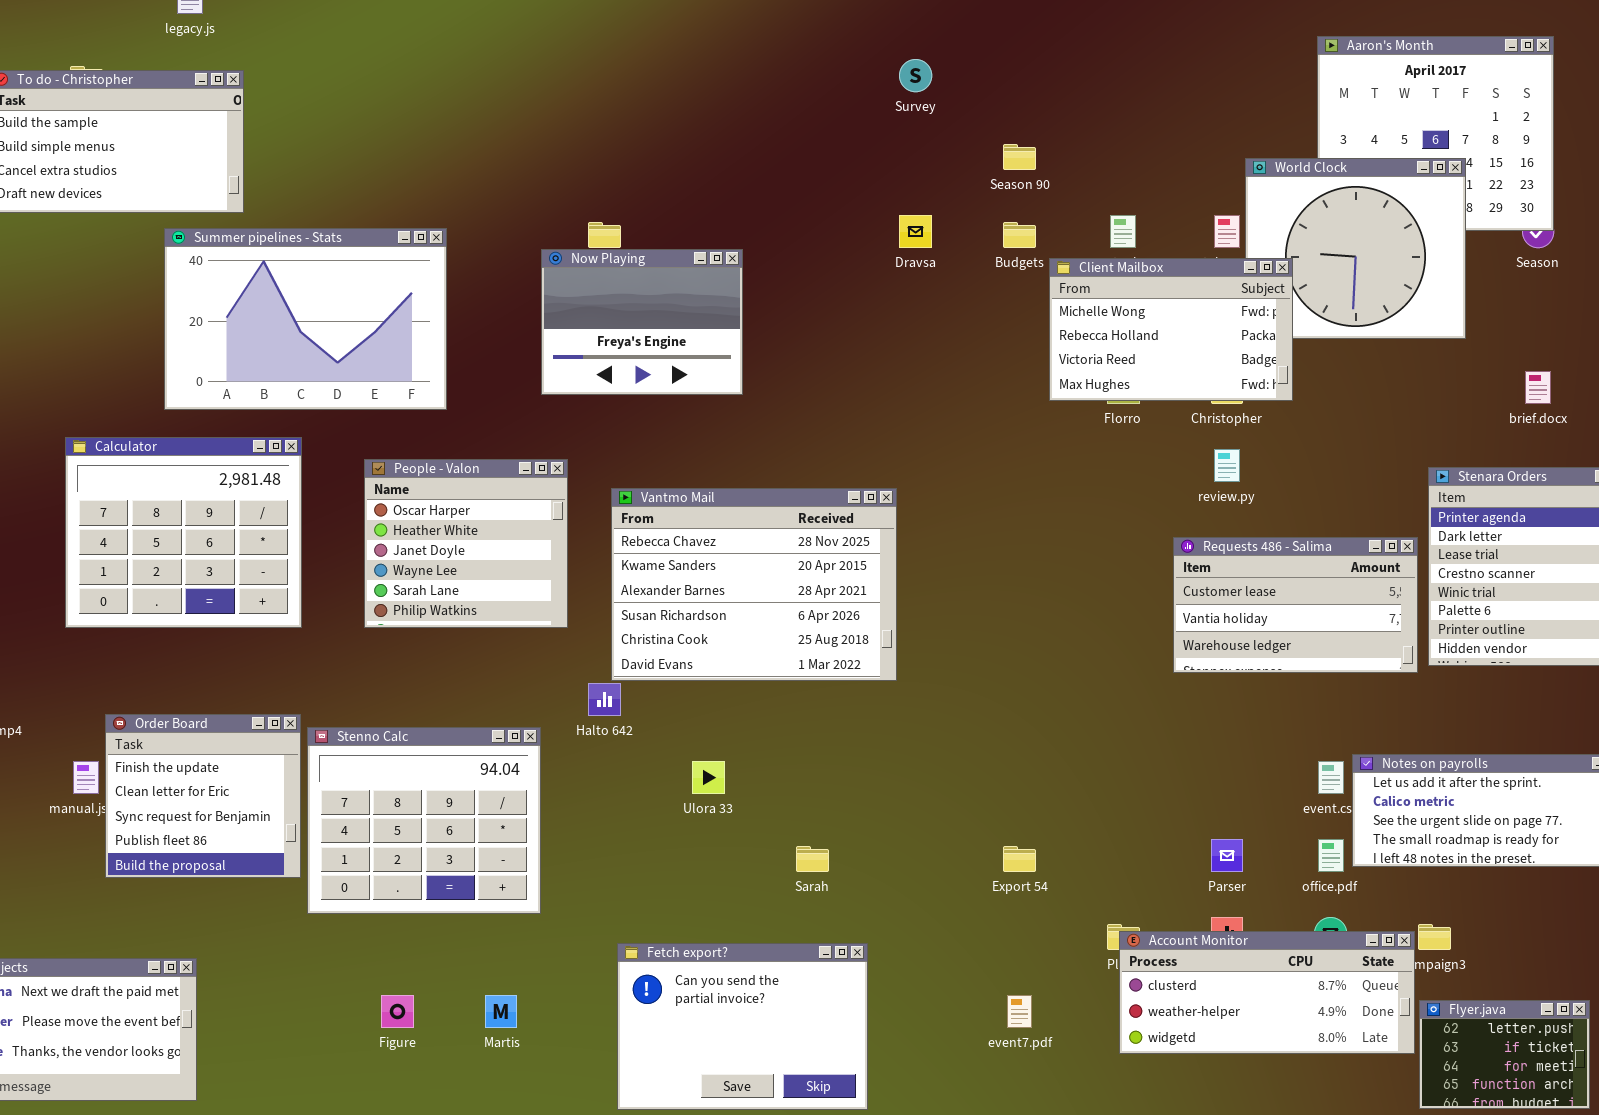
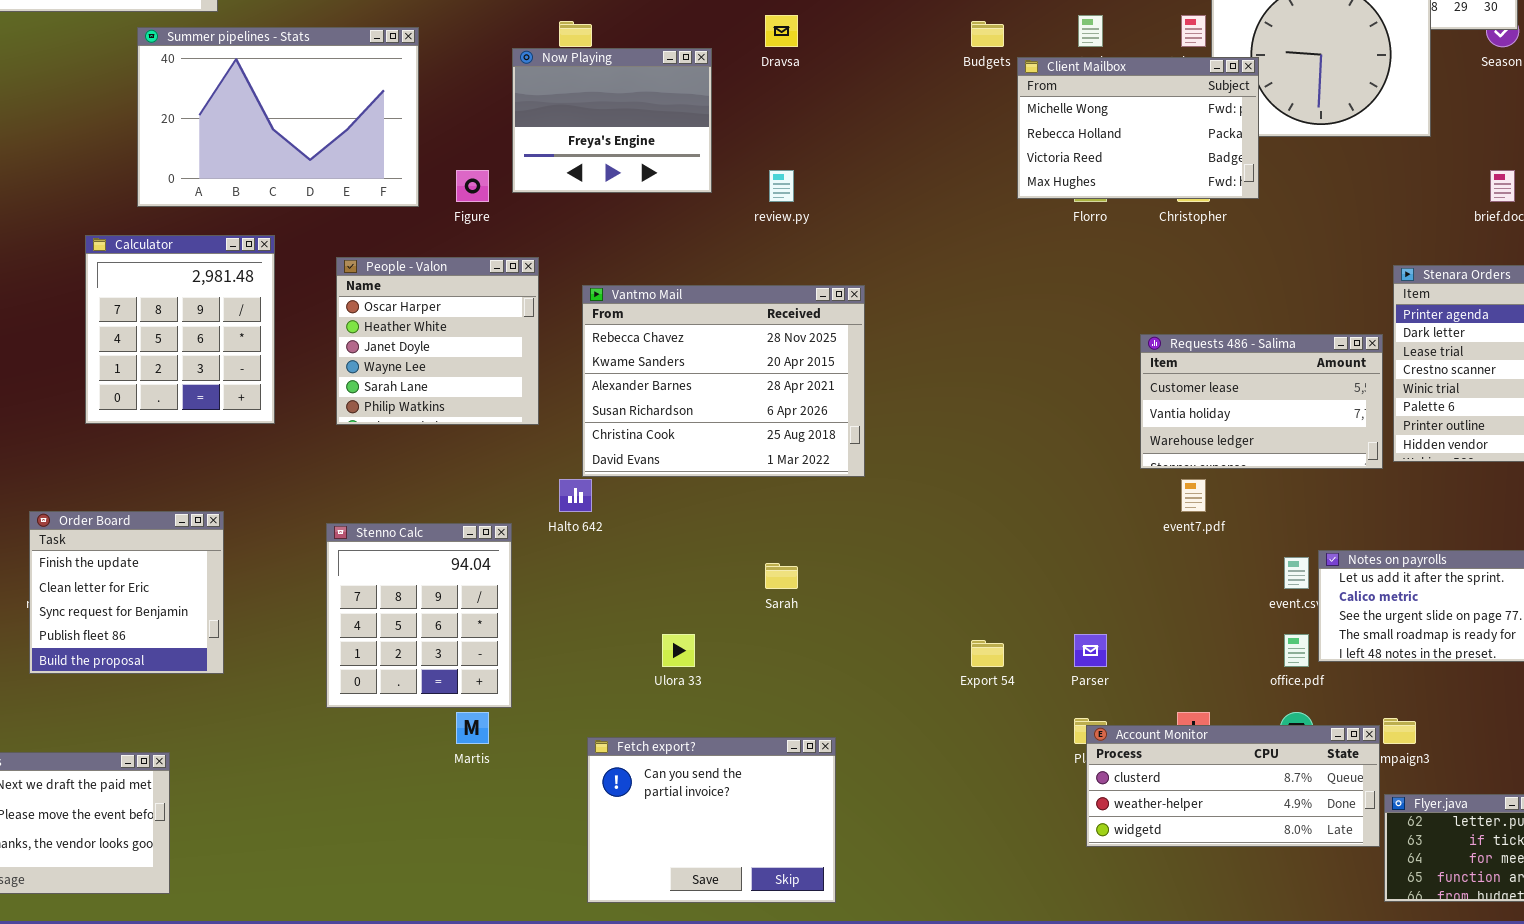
Dravsa: [899,215,932,248] -> [765,15,798,47], moved
Calculator: [65,437,302,628] -> [85,235,275,424], resized
review.py: [1214,449,1240,482] -> [769,170,794,202], moved
Order Board: [105,714,301,878] -> [29,511,224,674], moved
Stenno Calc: [307,727,541,914] -> [326,523,512,708], resized
Ulora 33: [692,761,725,794] -> [662,634,695,667], moved
Parser: [1211,839,1243,872] -> [1074,634,1107,667], moved
Sarah: [796,846,829,872] -> [765,563,798,589], moved
Figure: [381,995,414,1028] -> [456,170,489,202], moved
Martis: [485,995,517,1028] -> [456,712,489,744], moved
event7.pdf: [1007,995,1032,1028] -> [1181,479,1206,512], moved

